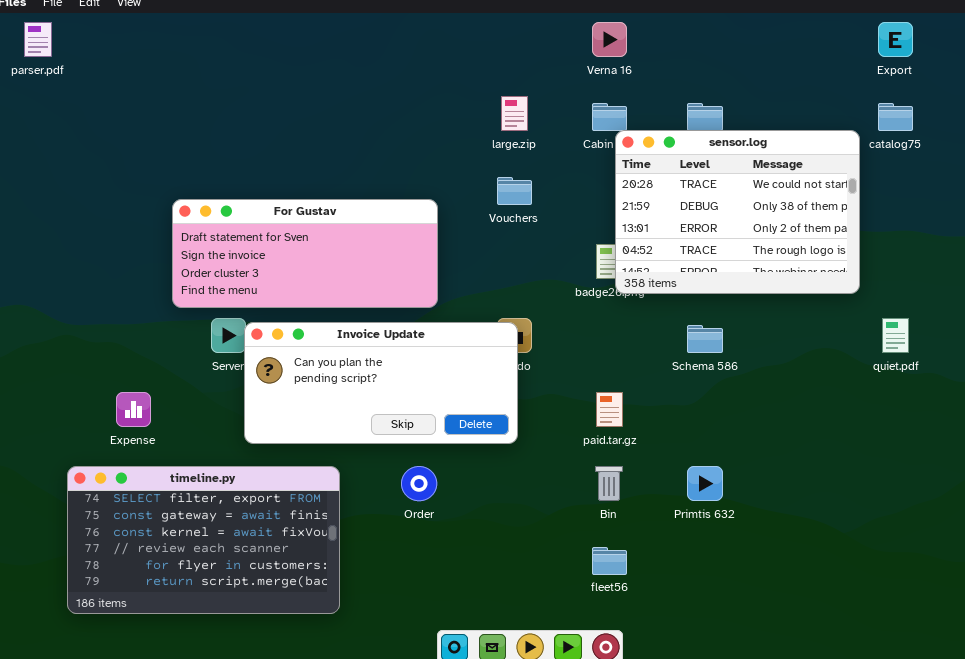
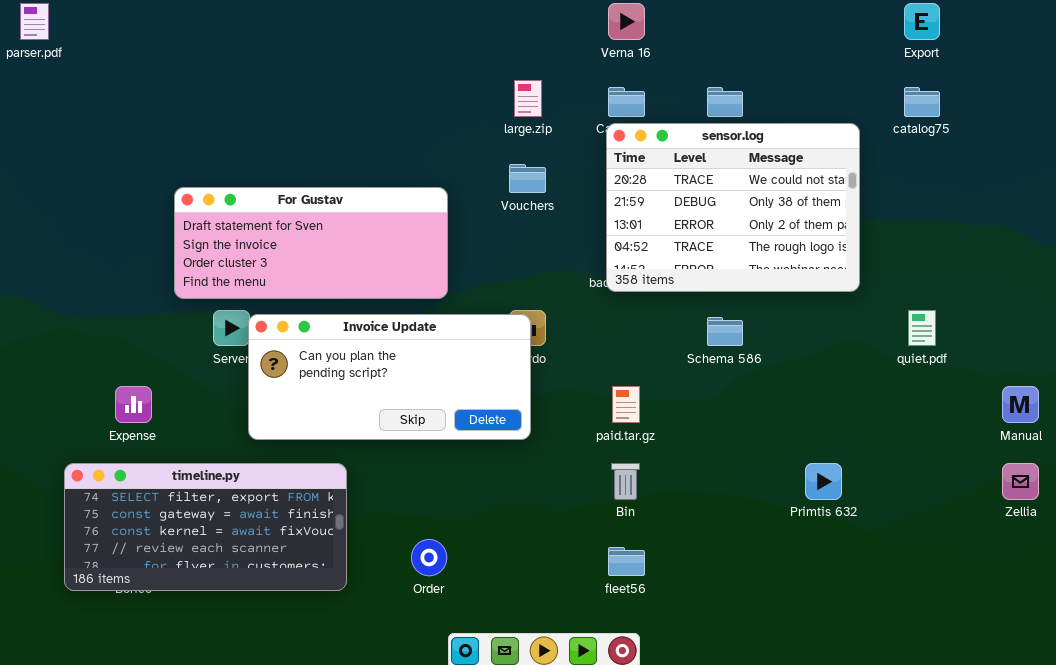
sensor.log: [615,130,860,294] -> [606,123,860,292], moved
timeline.py: [67,466,340,614] -> [64,463,347,591], resized
Order: [401,466,437,501] -> [411,539,447,576], moved
Primtis 632: [687,466,723,501] -> [805,463,842,500], moved

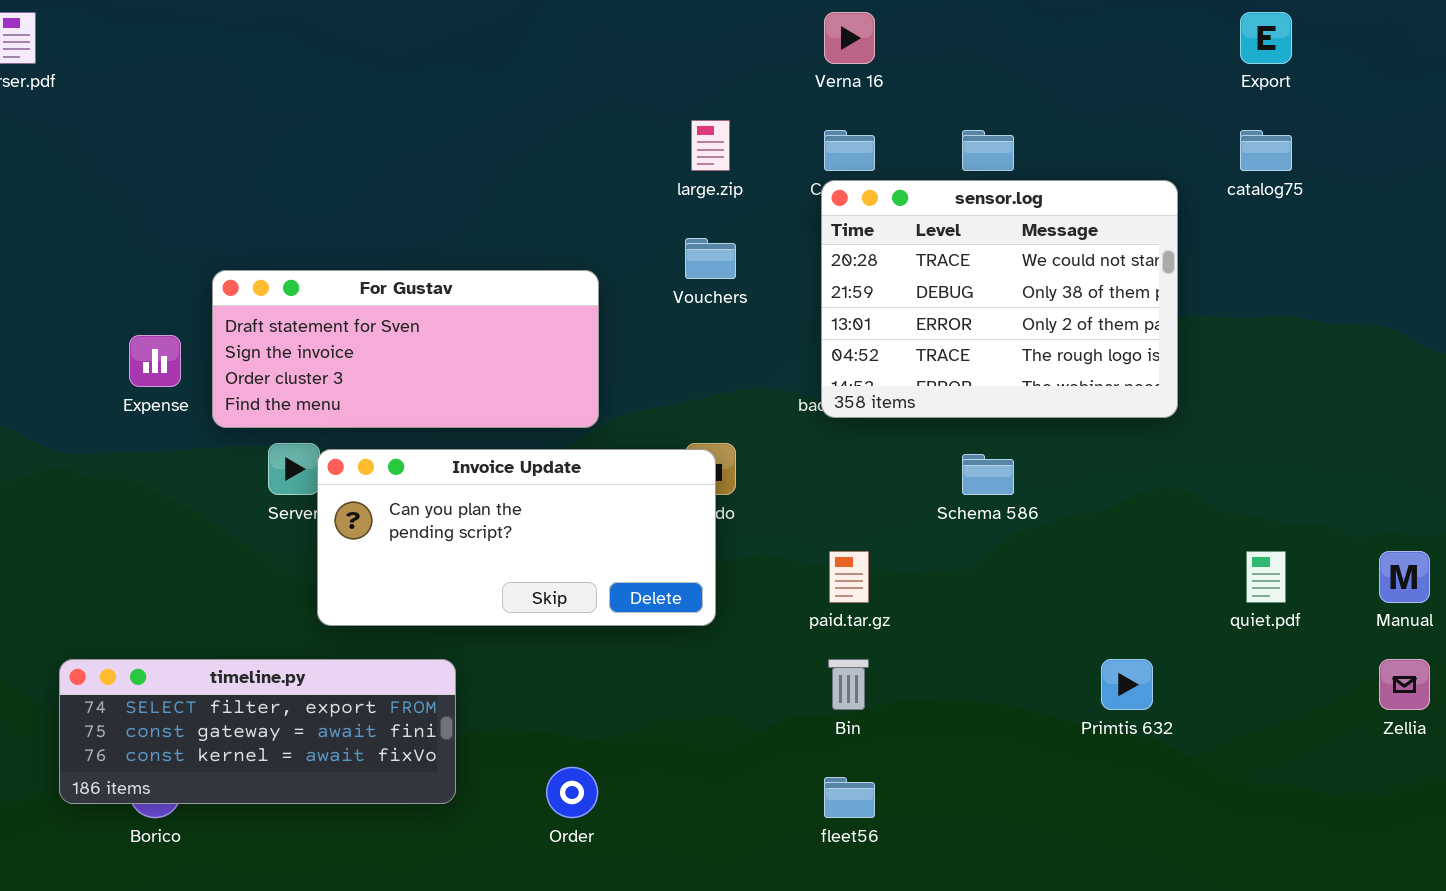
quiet.pdf: [908,310,936,346] -> [1246,551,1286,603], moved
Expense: [115,386,152,423] -> [129,335,181,387], moved
timeline.py: [64,463,347,591] -> [59,659,456,804], resized

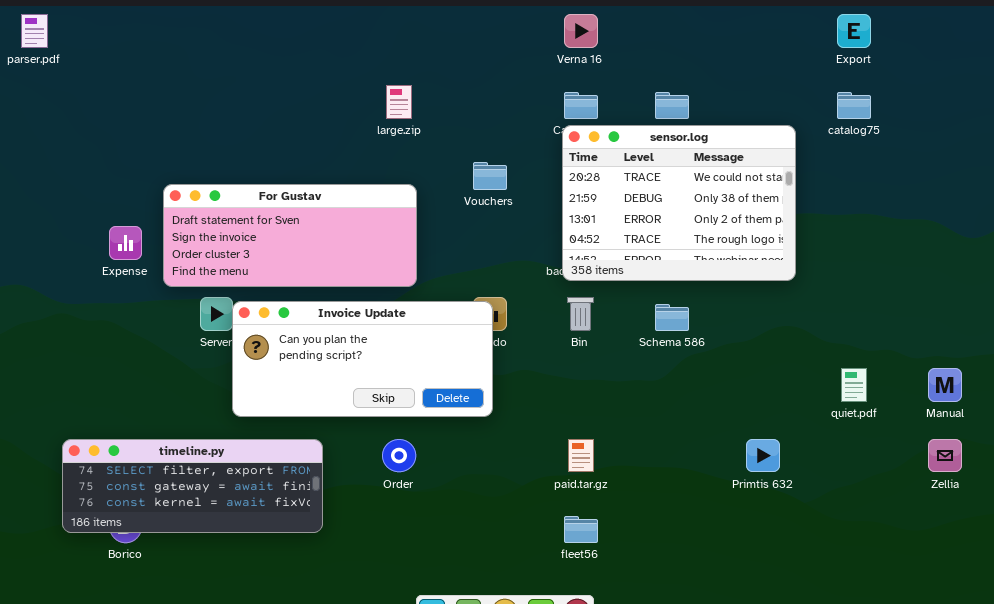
large.zip: [691,120,730,171] -> [386,85,412,119], moved
paid.tar.gz: [829,551,869,603] -> [568,439,594,472], moved
Bin: [828,659,869,710] -> [567,297,594,331], moved
Order: [546,767,598,818] -> [382,439,416,472], moved

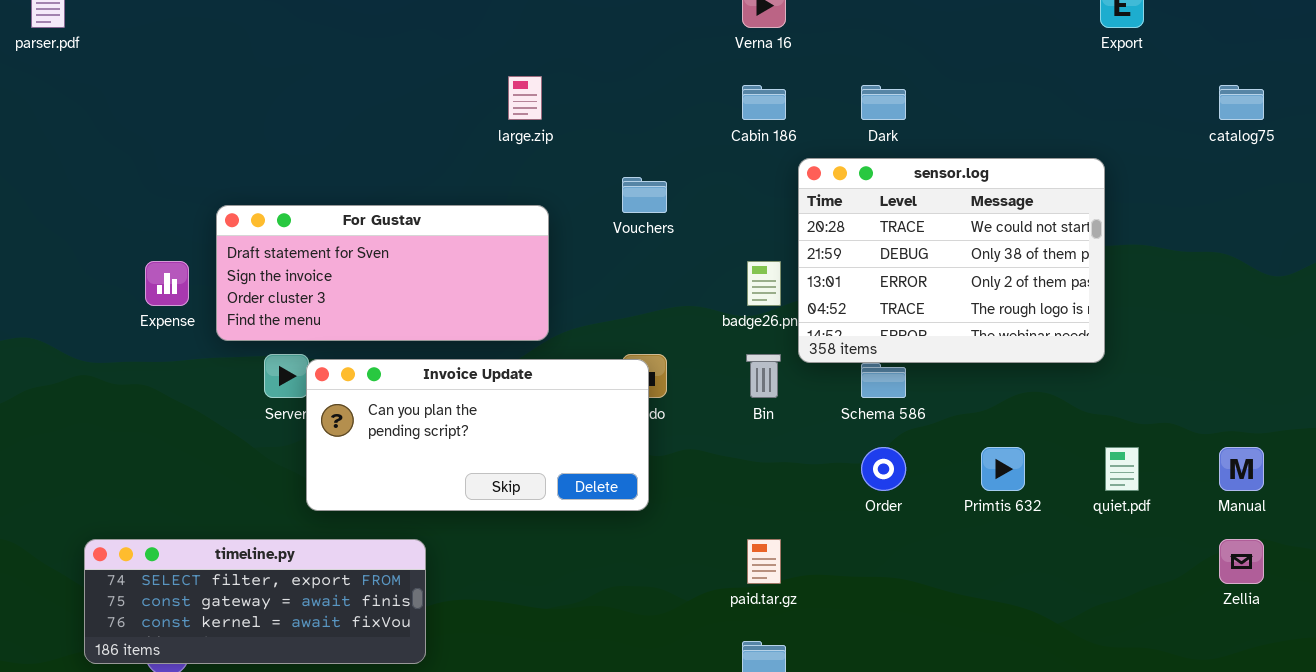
catalog75: [837,92,871,119] -> [1219,85,1264,120], moved
sensor.log: [562,125,796,281] -> [798,158,1105,363], moved
Order: [382,439,416,472] -> [861,447,906,491], moved
Primtis 632: [746,439,780,472] -> [981,447,1025,491], moved

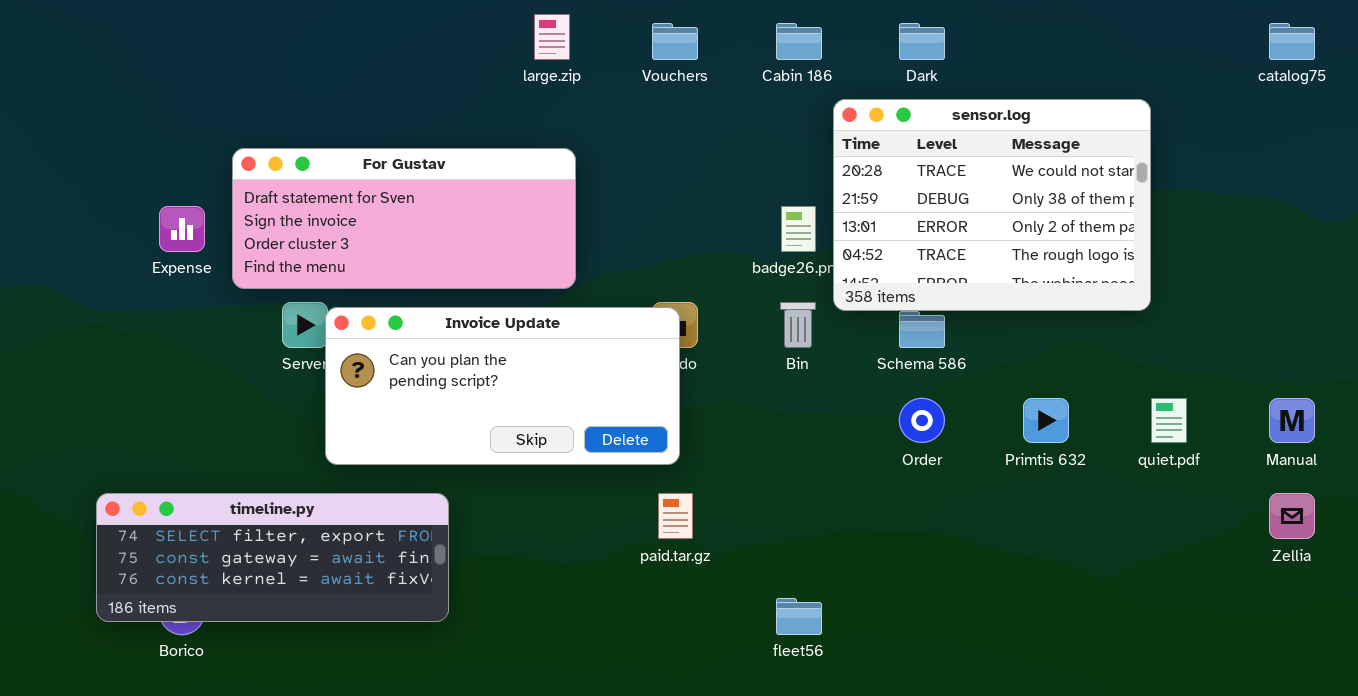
Vouchers: [622,177,667,213] -> [652,23,698,60], moved
paid.tar.gz: [747,539,781,584] -> [658,493,693,539], moved

